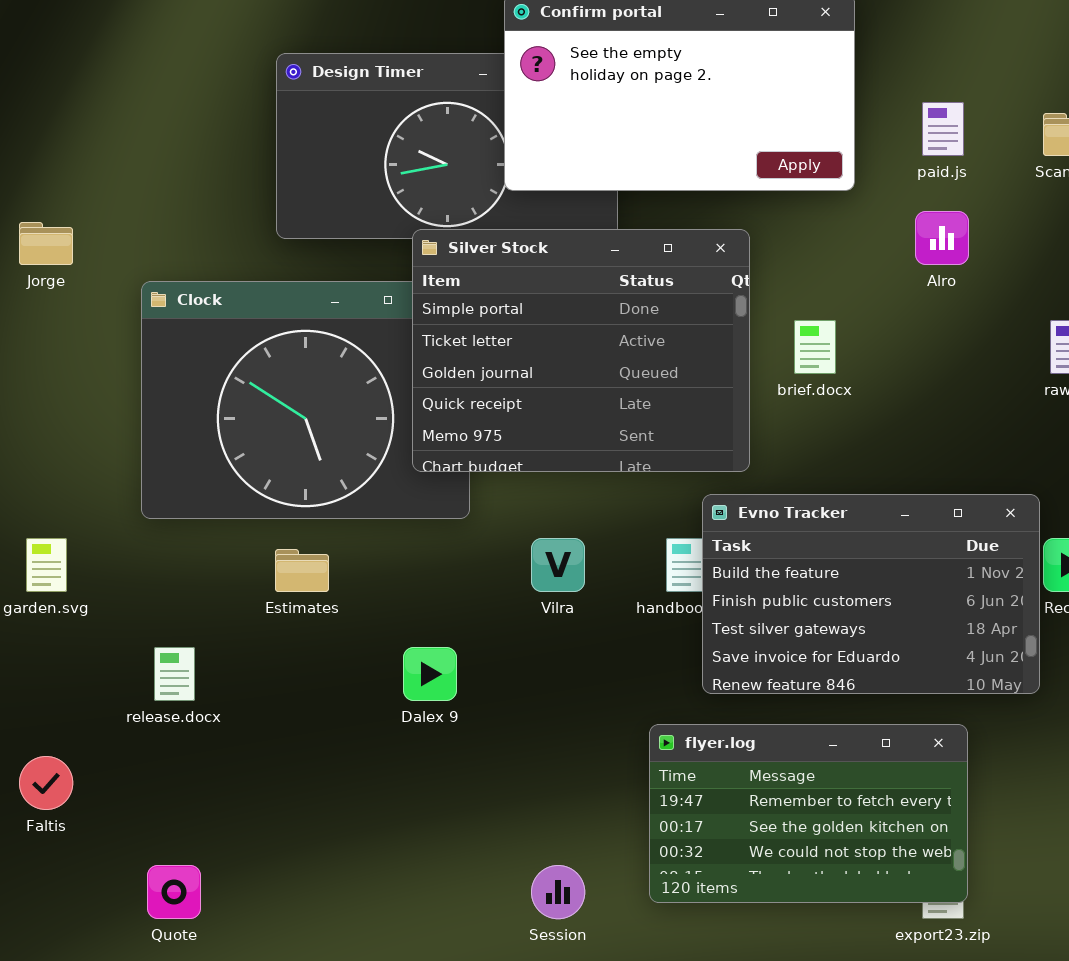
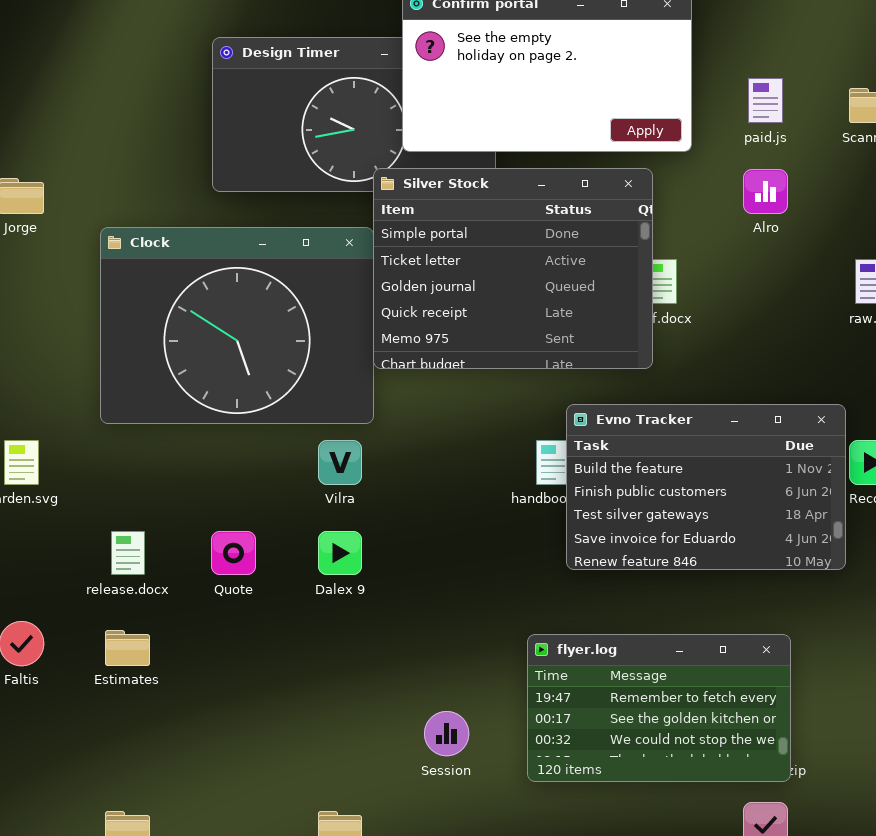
Silver Stock: [412,229,750,472] -> [373,168,653,369], moved
Vilra: [531,538,585,592] -> [318,440,362,485], moved
Estimates: [275,549,329,592] -> [105,630,150,666], moved
flyer.log: [649,724,968,903] -> [527,634,791,782], moved
Quote: [147,865,201,919] -> [211,531,256,575], moved

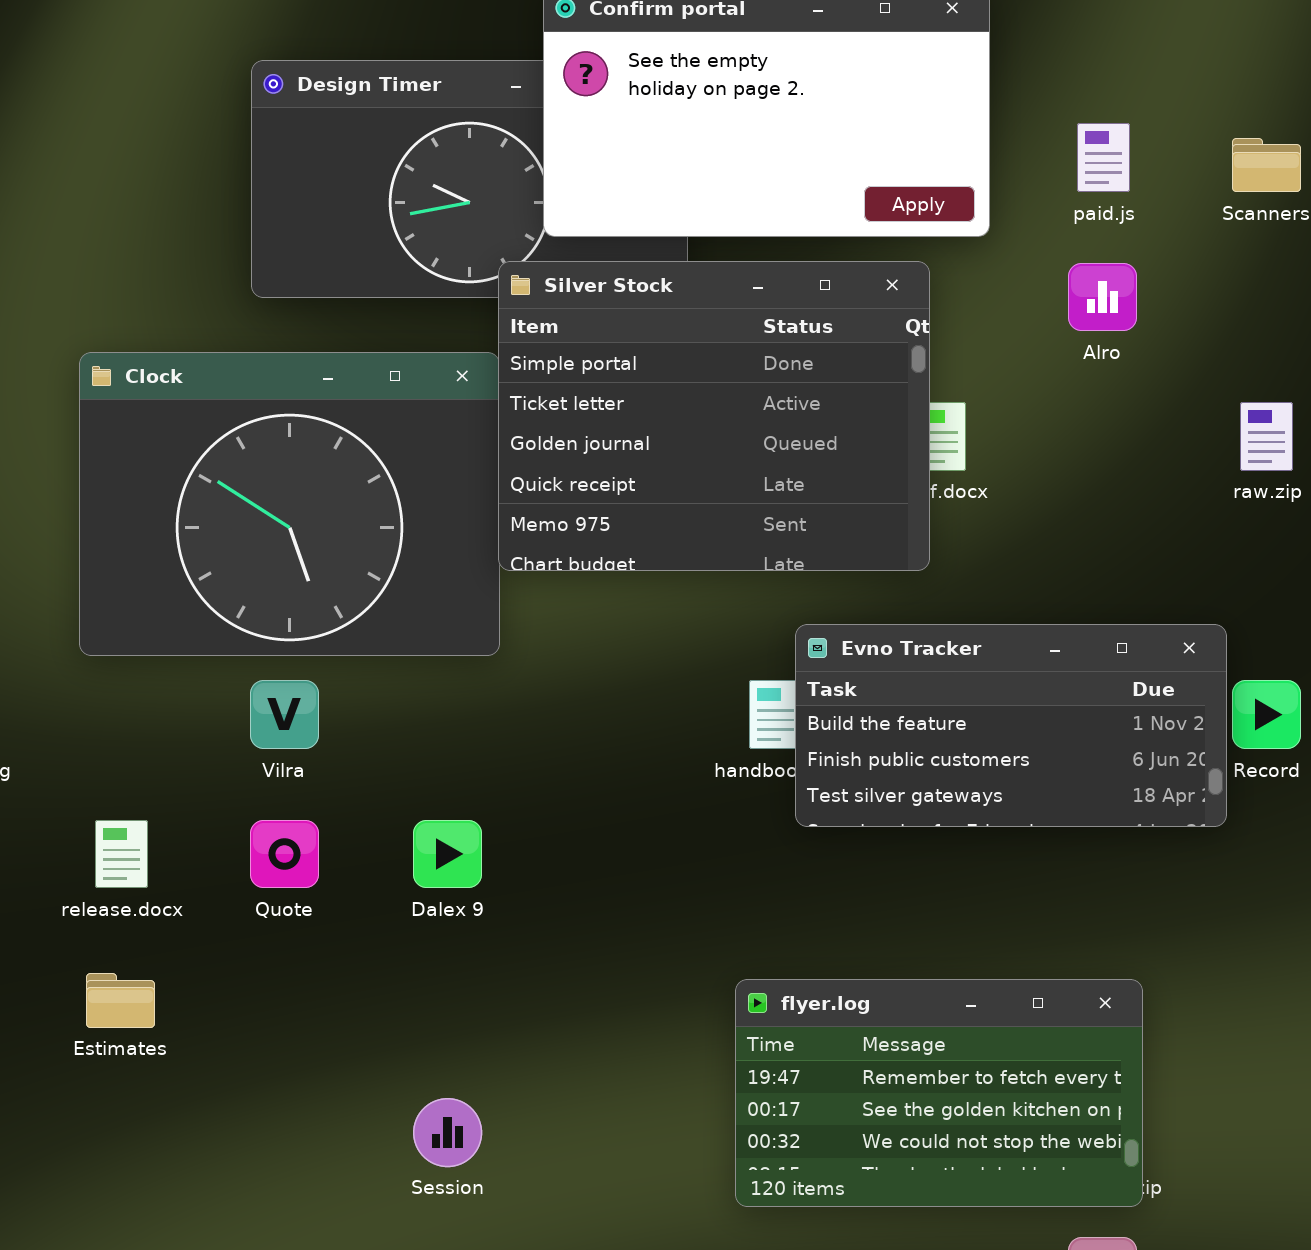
Evno Tracker: [566,404,846,570] -> [795,624,1227,827], resized
Vilra: [318,440,362,485] -> [250,680,319,749], moved
Session: [424,711,469,756] -> [413,1098,482,1167], moved

